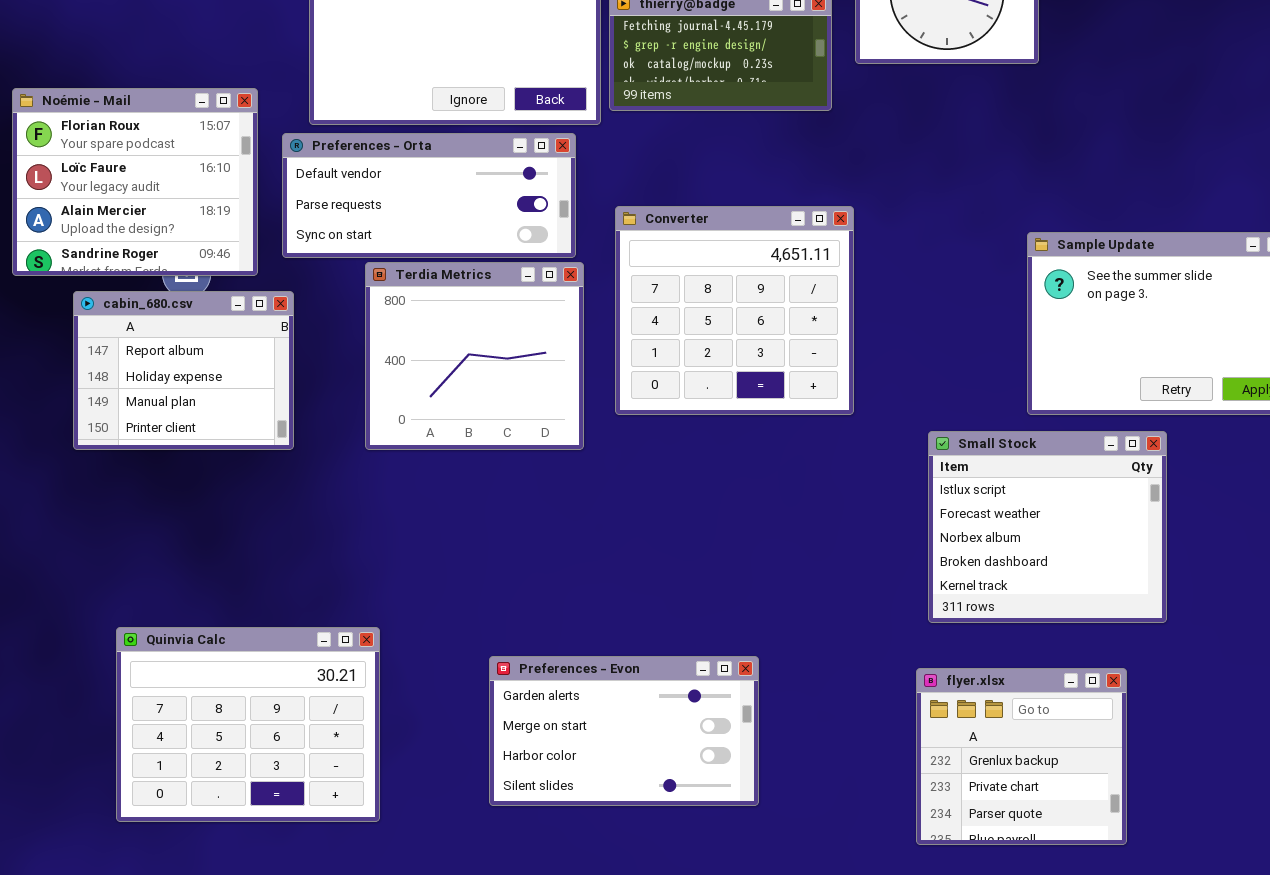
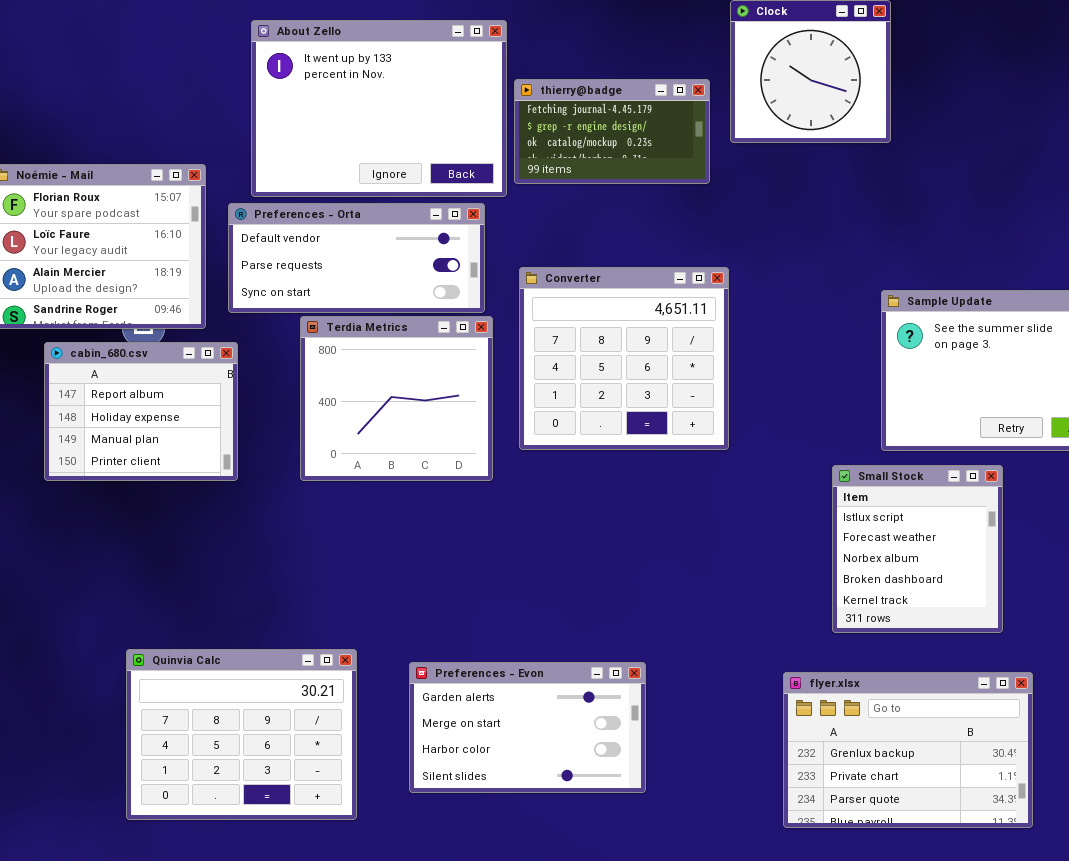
Small Stock: [928,431,1167,623] -> [832,465,1003,633], resized
Quinvia Calc: [116,627,380,822] -> [126,649,357,820], moved
flyer.xlsx: [916,668,1127,845] -> [783,672,1033,828], resized

